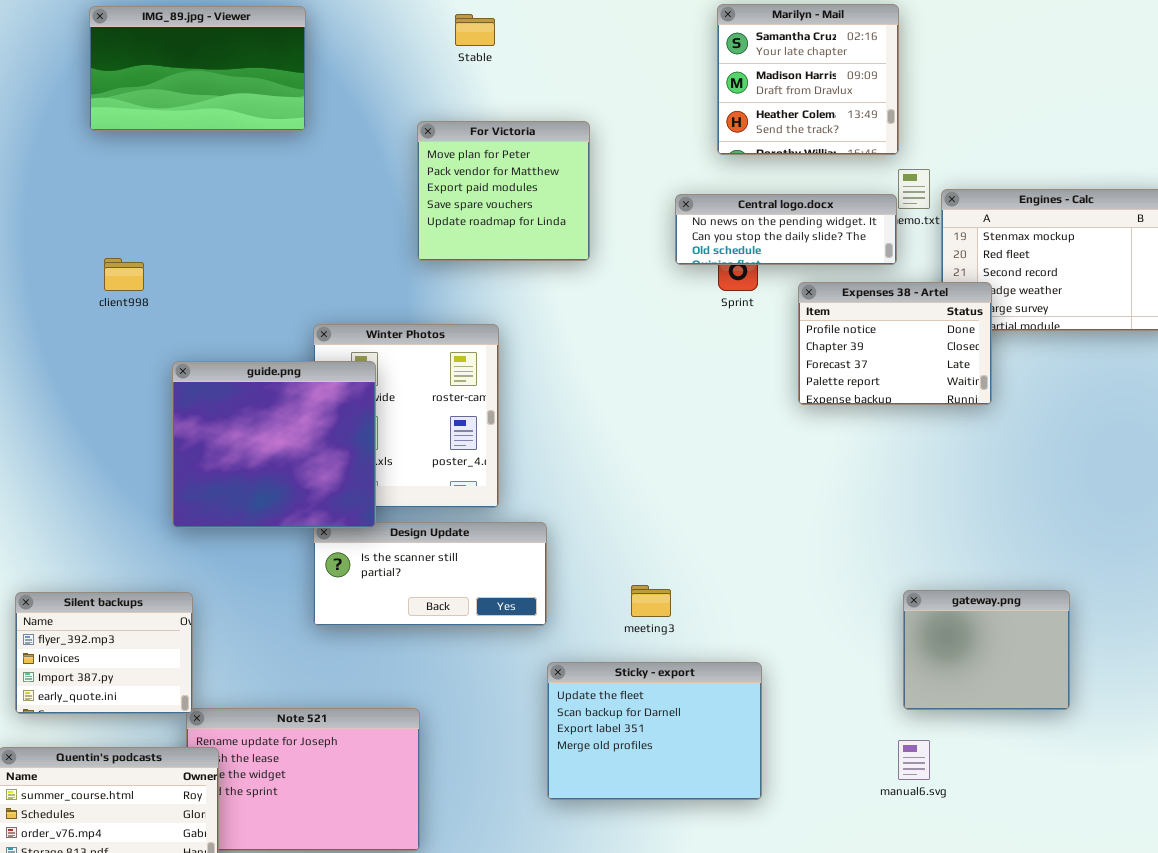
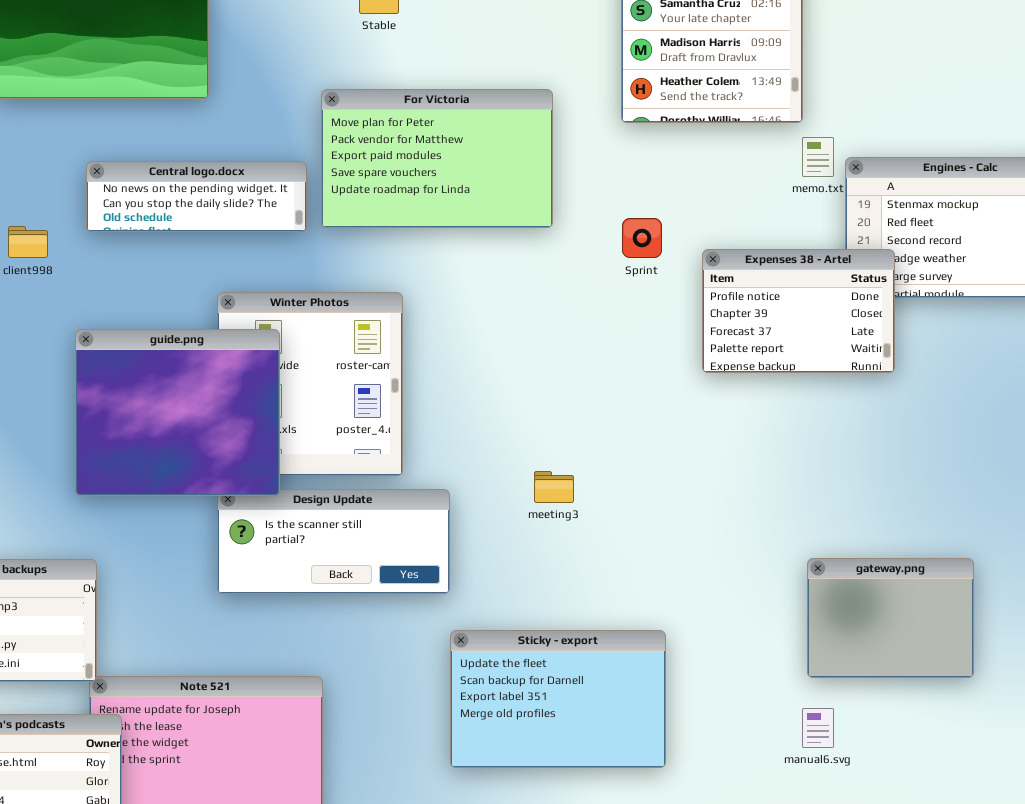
For Victoria: [417,121,590,261] -> [321,89,553,228], resized
Central logo.docx: [675,194,897,265] -> [86,161,307,232], moved
meeting3: [631,585,671,617] -> [534,471,574,503], moved

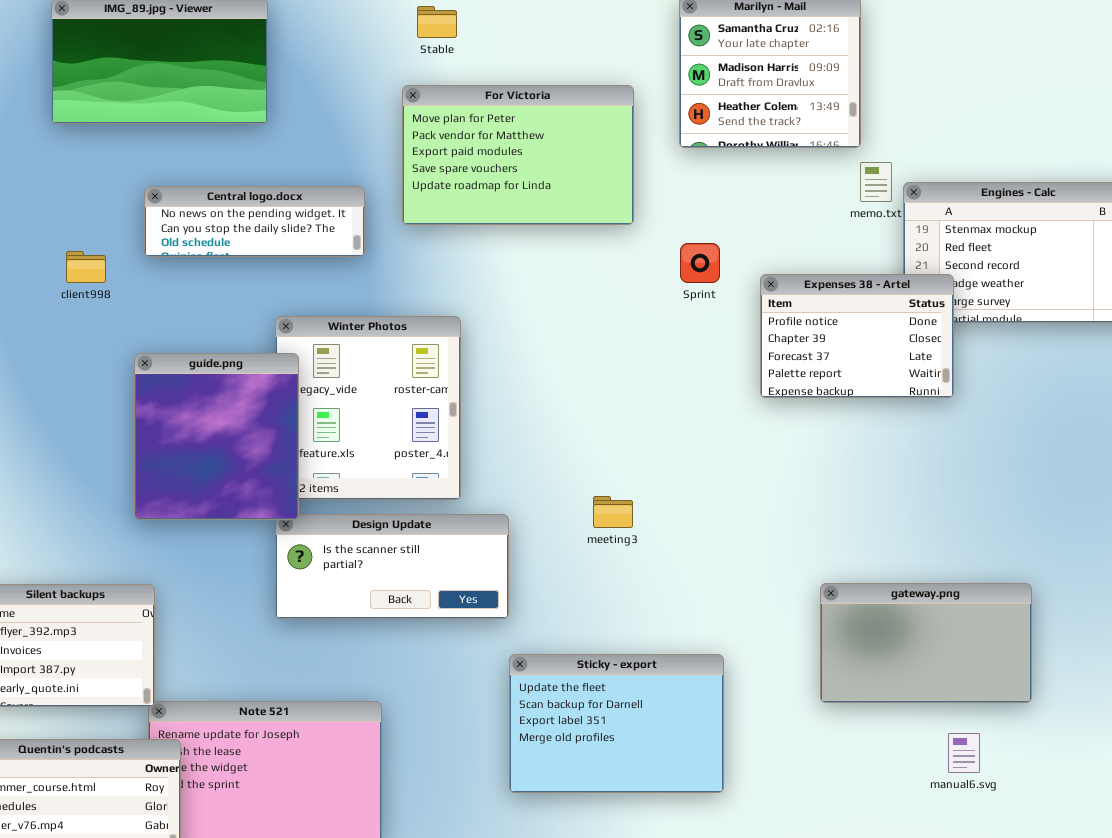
For Victoria: [321,89,553,228] -> [402,85,634,225], moved
guide.png: [75,329,280,496] -> [134,353,299,520], resized
gateway.png: [807,558,974,678] -> [820,583,1032,703], resized
manual6.svg: [802,708,834,748] -> [948,733,980,773], moved

